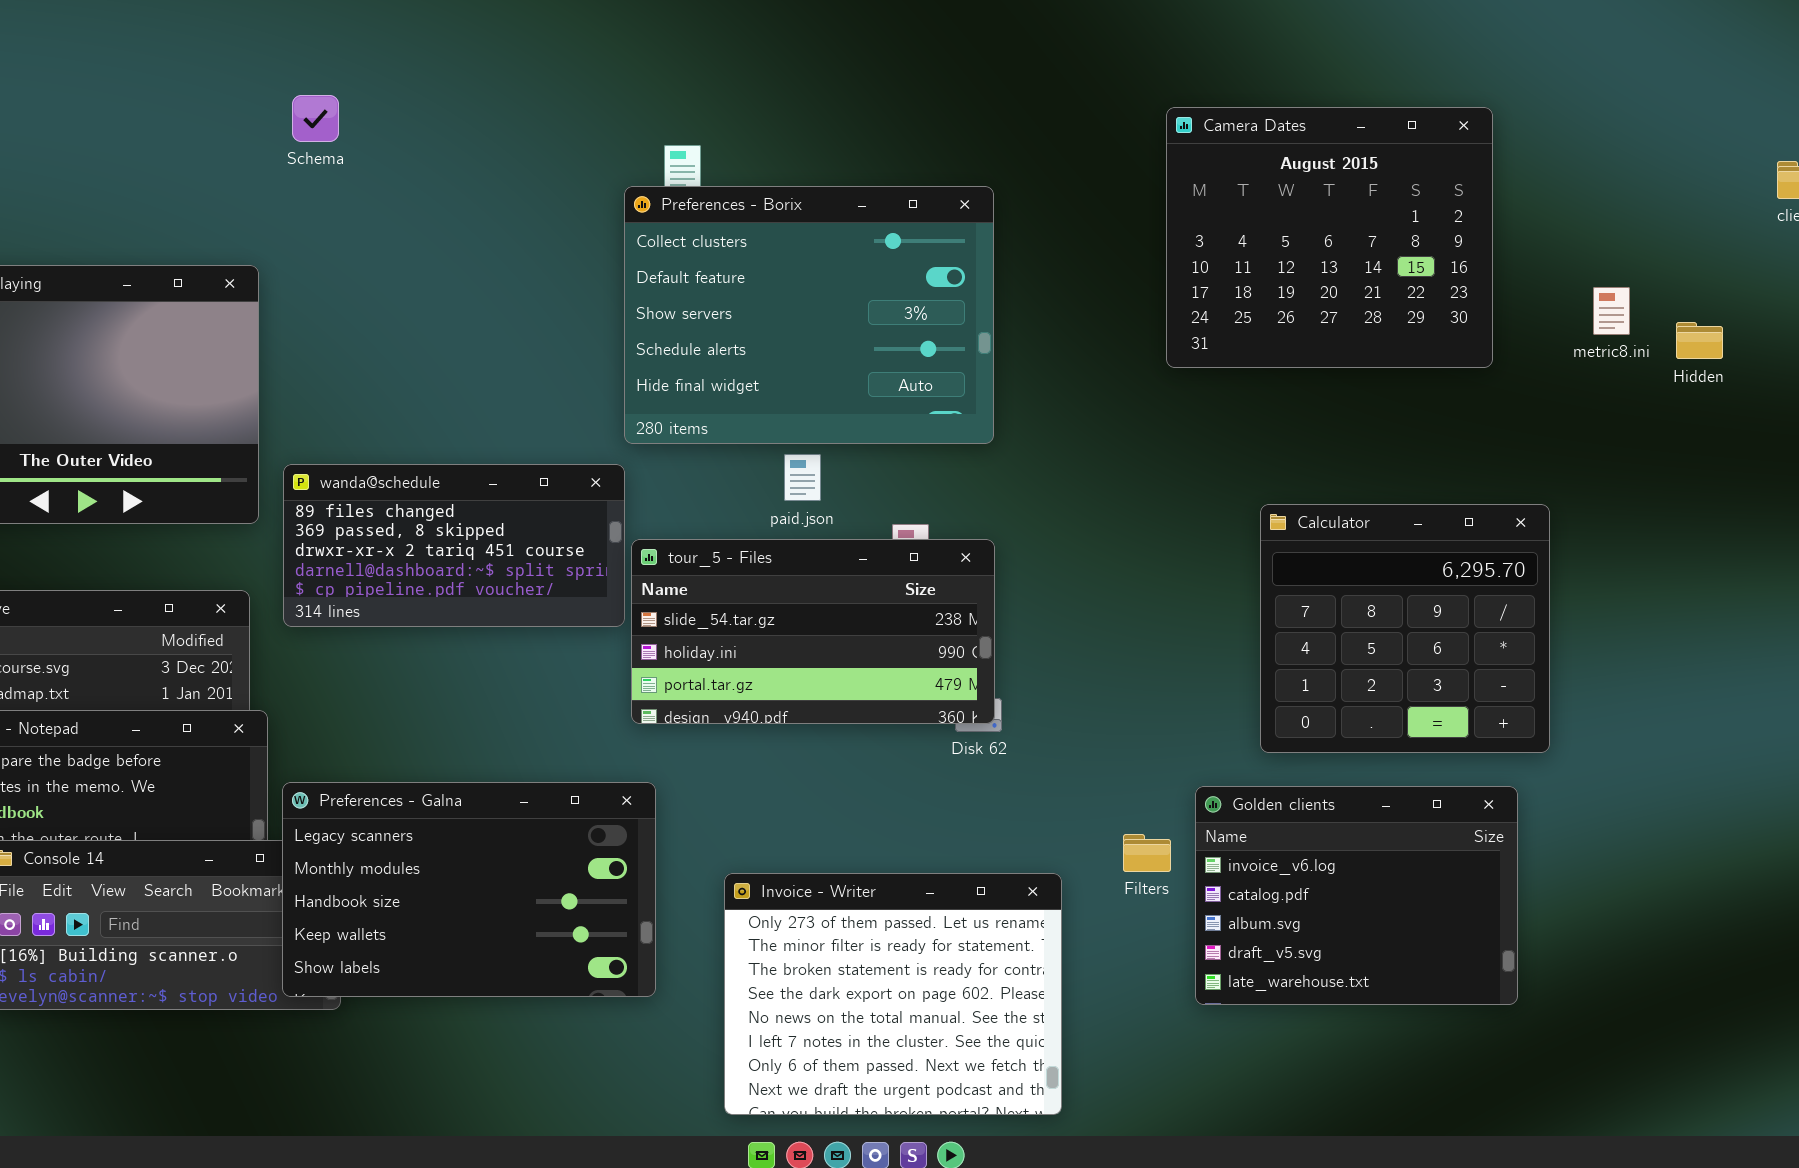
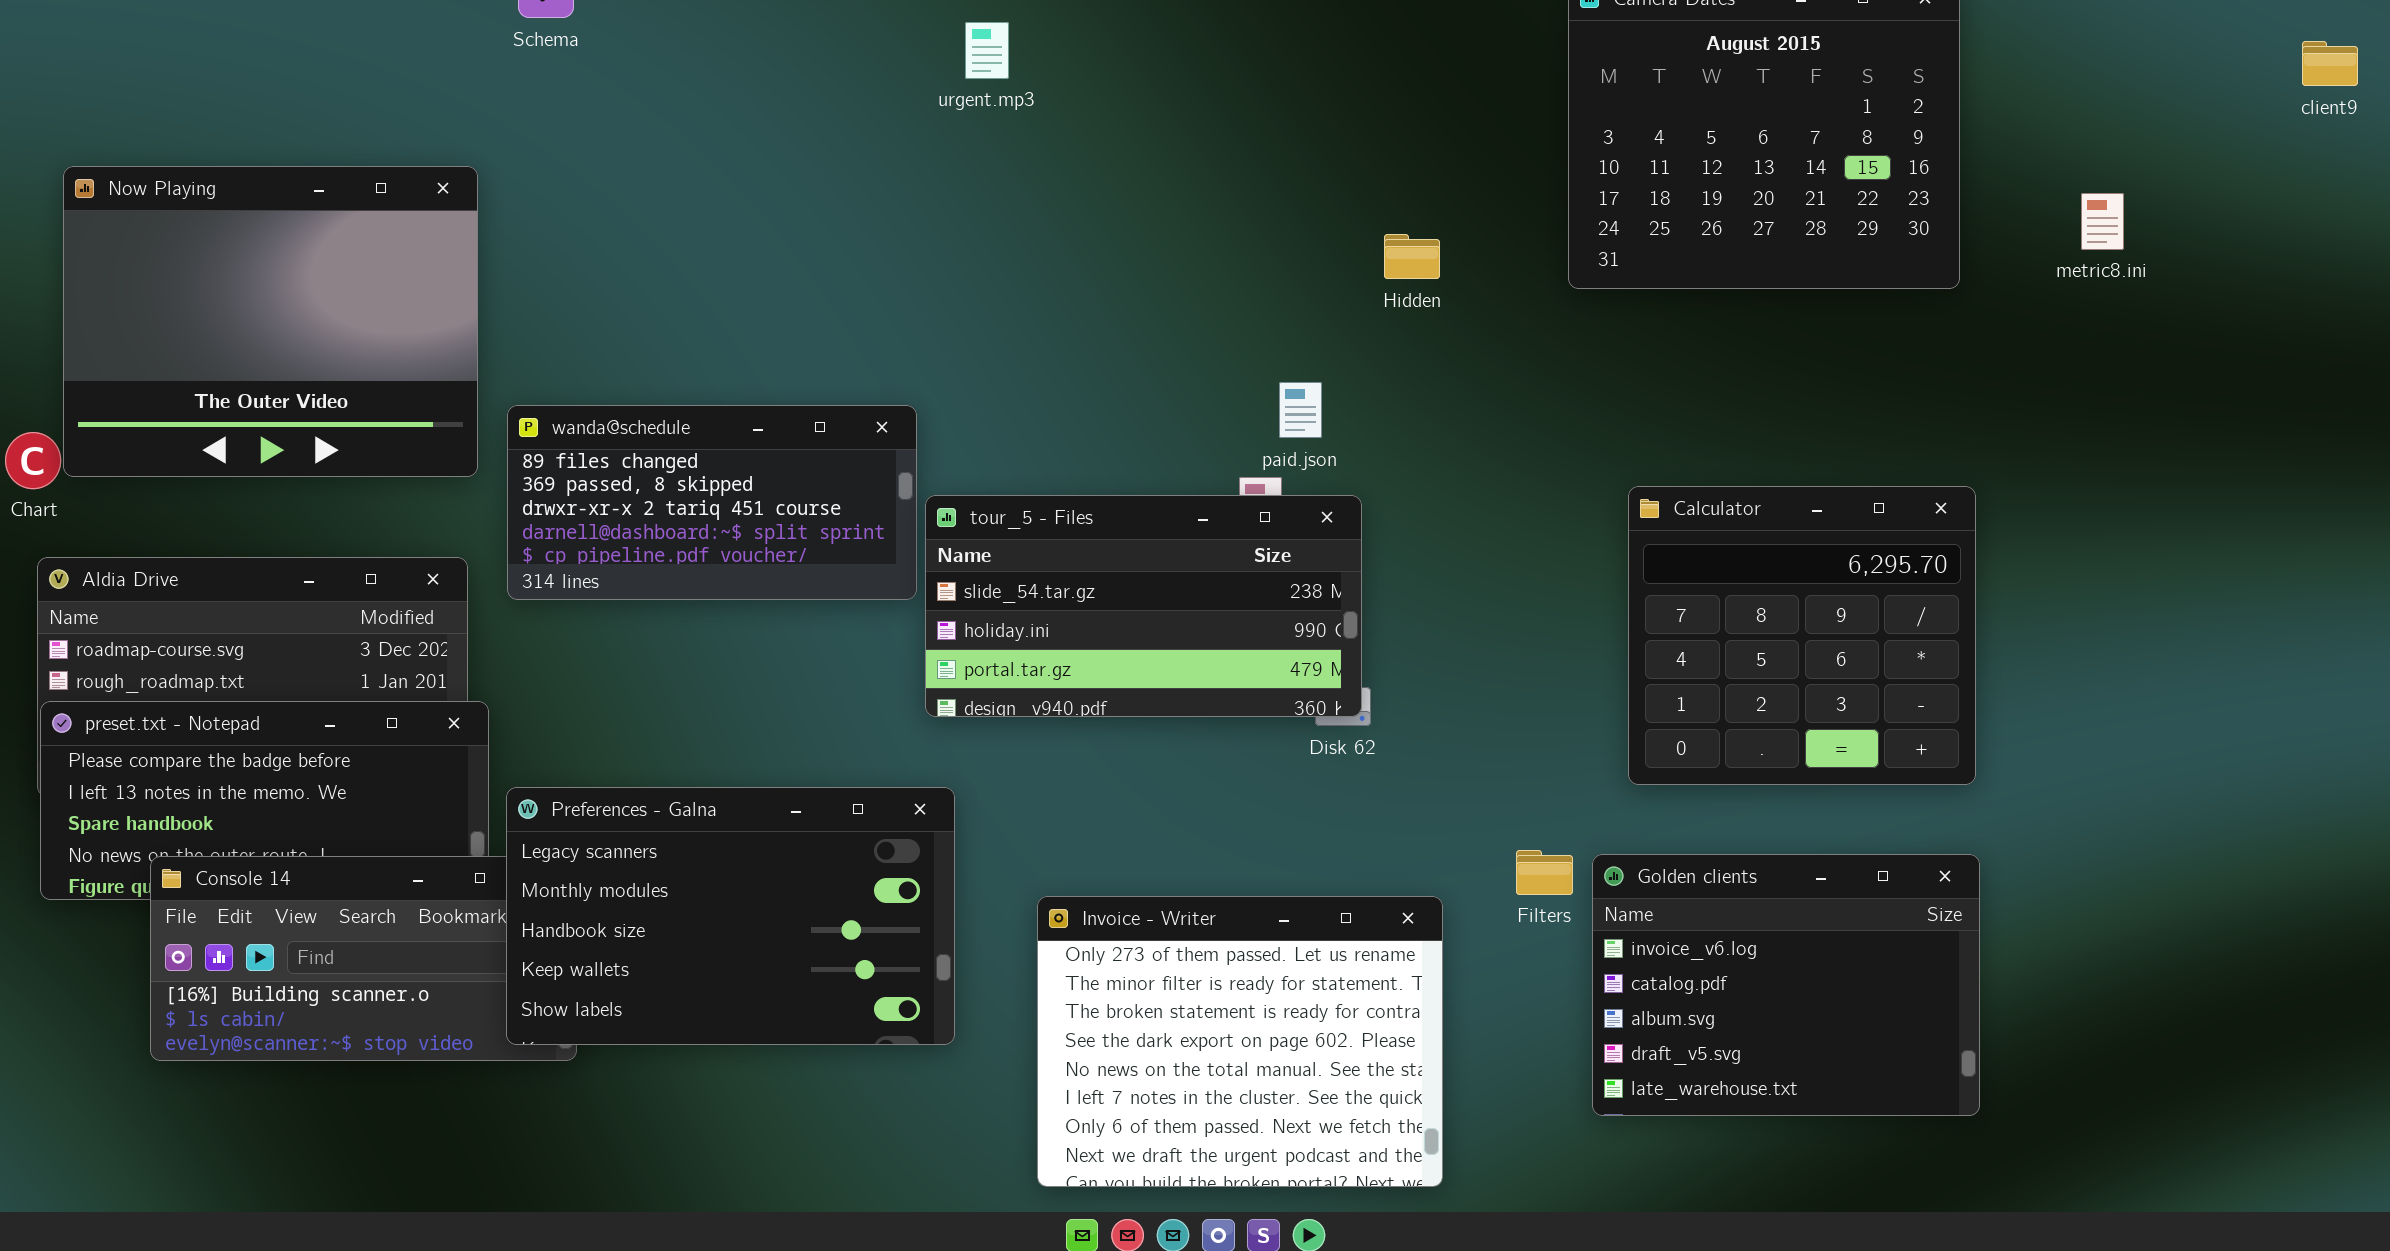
Preferences - Borix: [624,186,994,444] -> none, closed
Hidden: [1676,322,1723,359] -> [1384,234,1440,279], moved
paid.json: [784,454,821,501] -> [1279,382,1322,438], moved
Calculator: [1260,504,1550,753] -> [1628,486,1976,785], moved
Golden clients: [1195,786,1518,1005] -> [1592,854,1980,1116], moved

